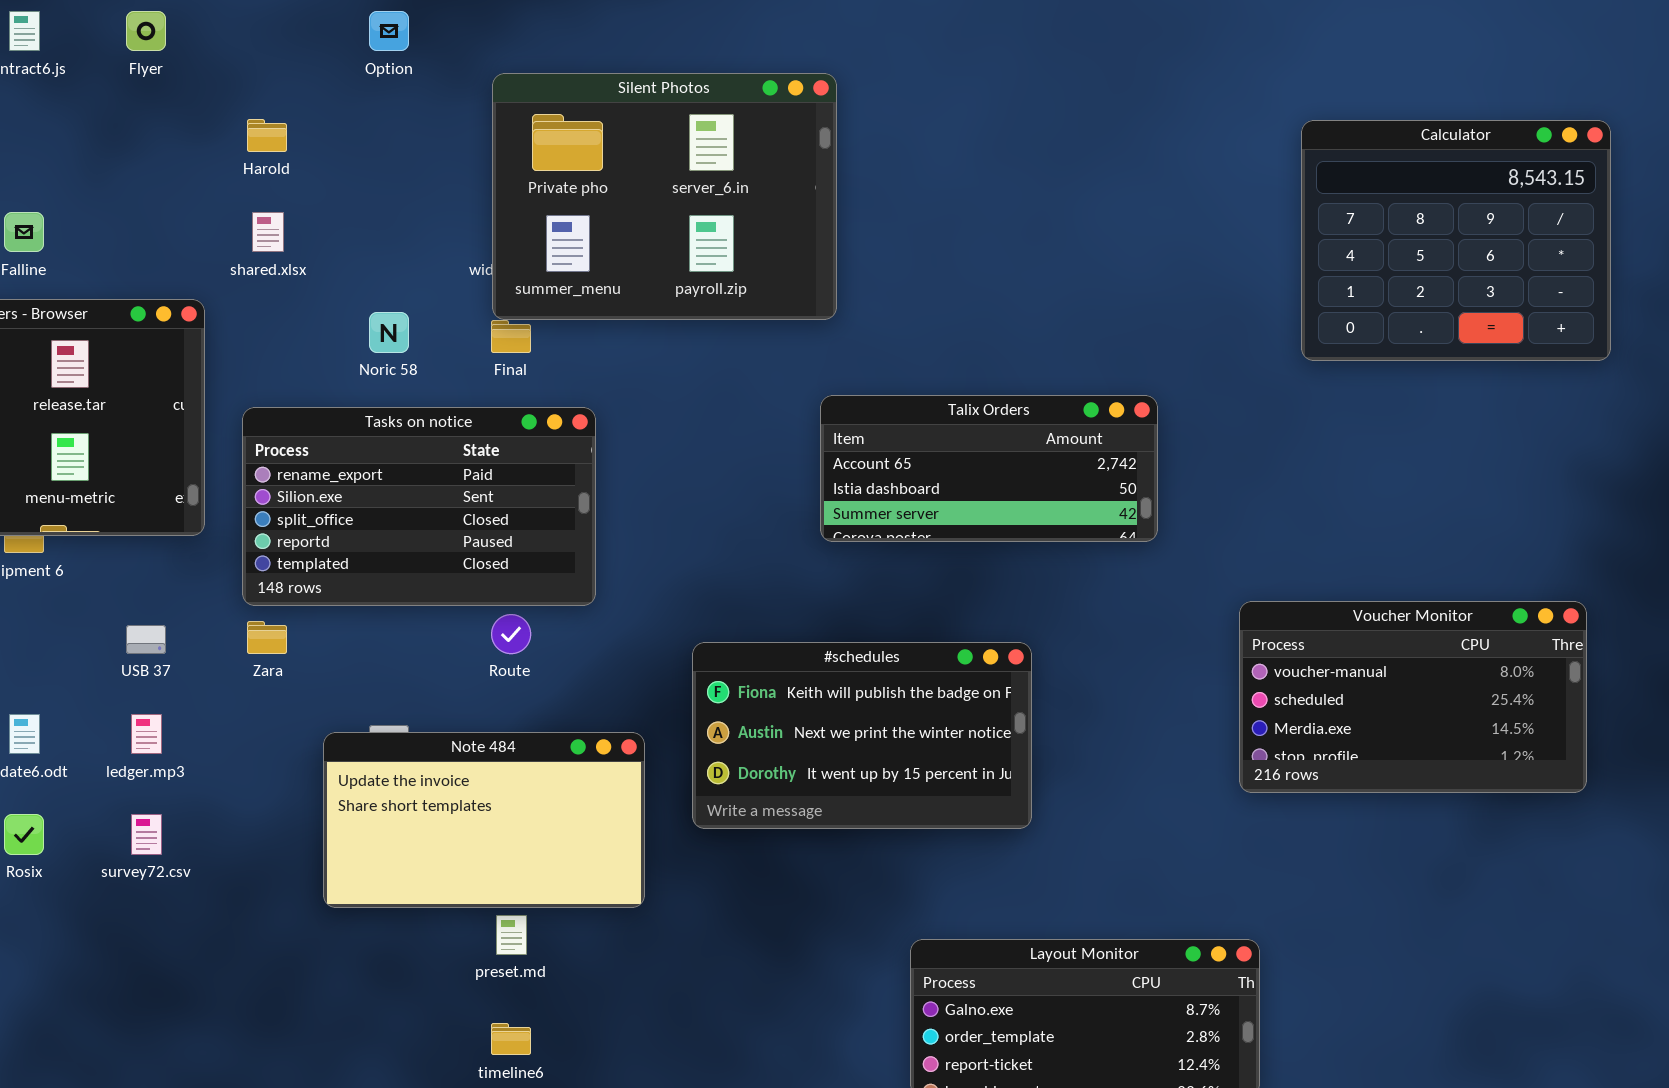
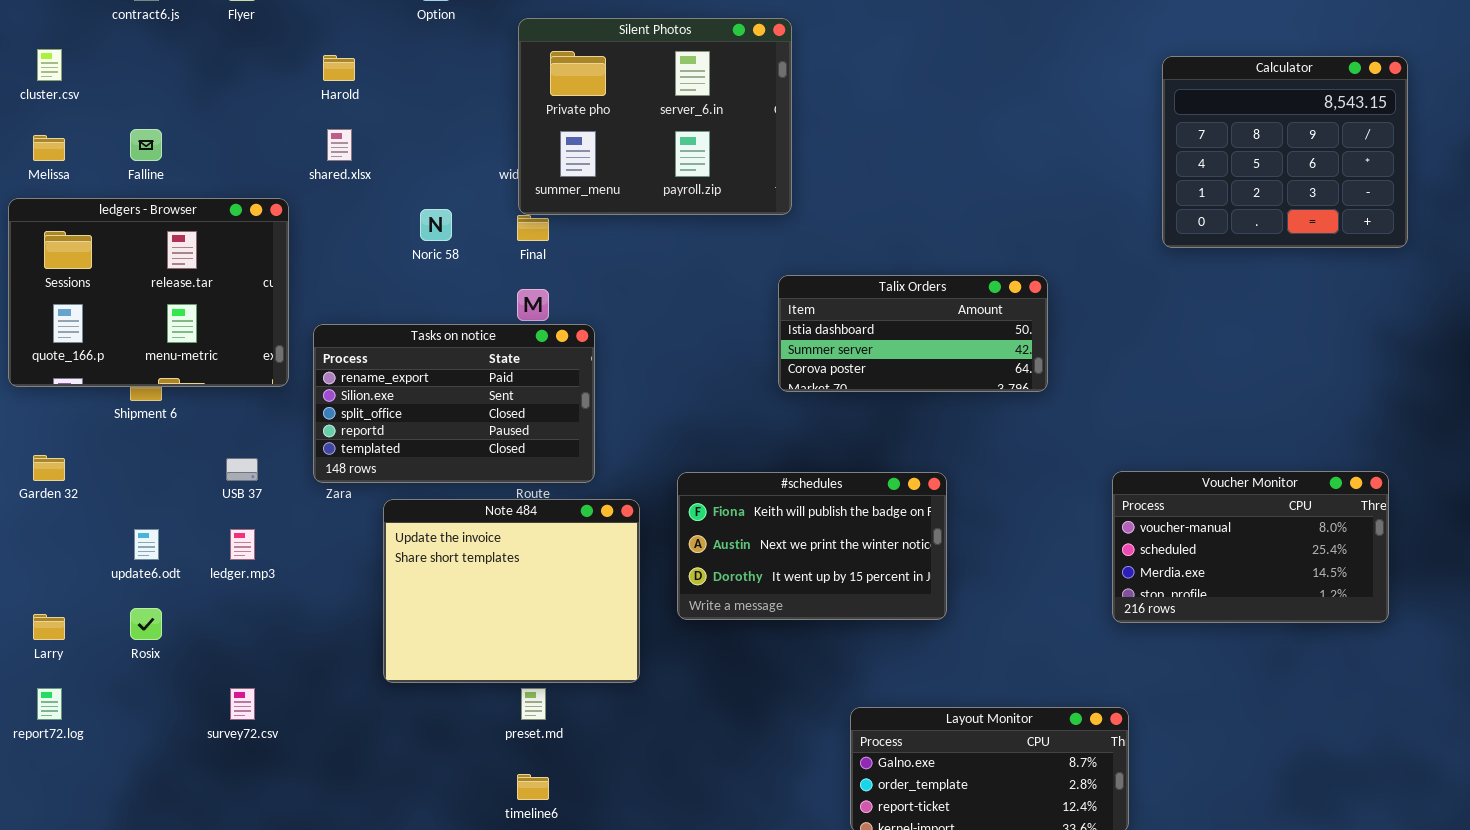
Talix Orders: [820,395,1158,542] -> [778,275,1048,392], scrolled down 1 row
Tasks on notice: [242,407,596,606] -> [313,324,595,483], moved
Voucher Monitor: [1239,601,1587,793] -> [1112,471,1389,623], moved
Note 484: [323,732,645,908] -> [383,499,640,683], resized
survey72.csv: [131,814,162,855] -> [230,688,255,720], moved

